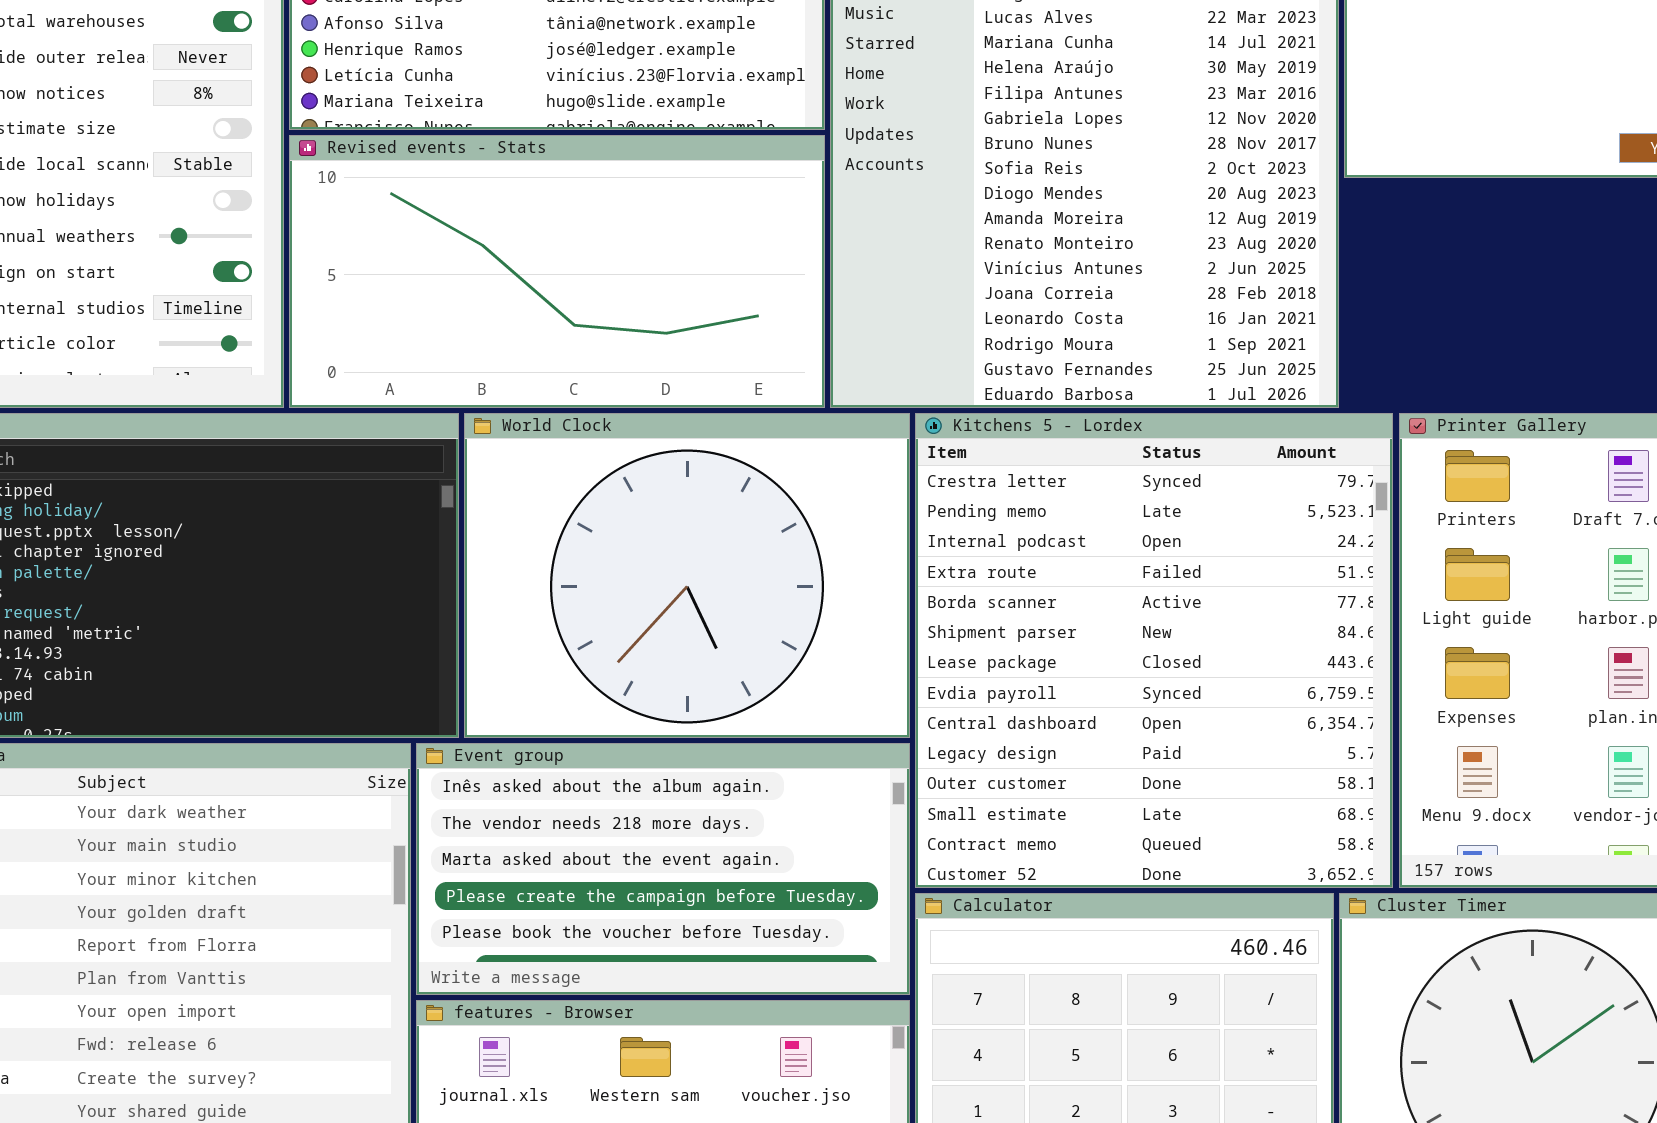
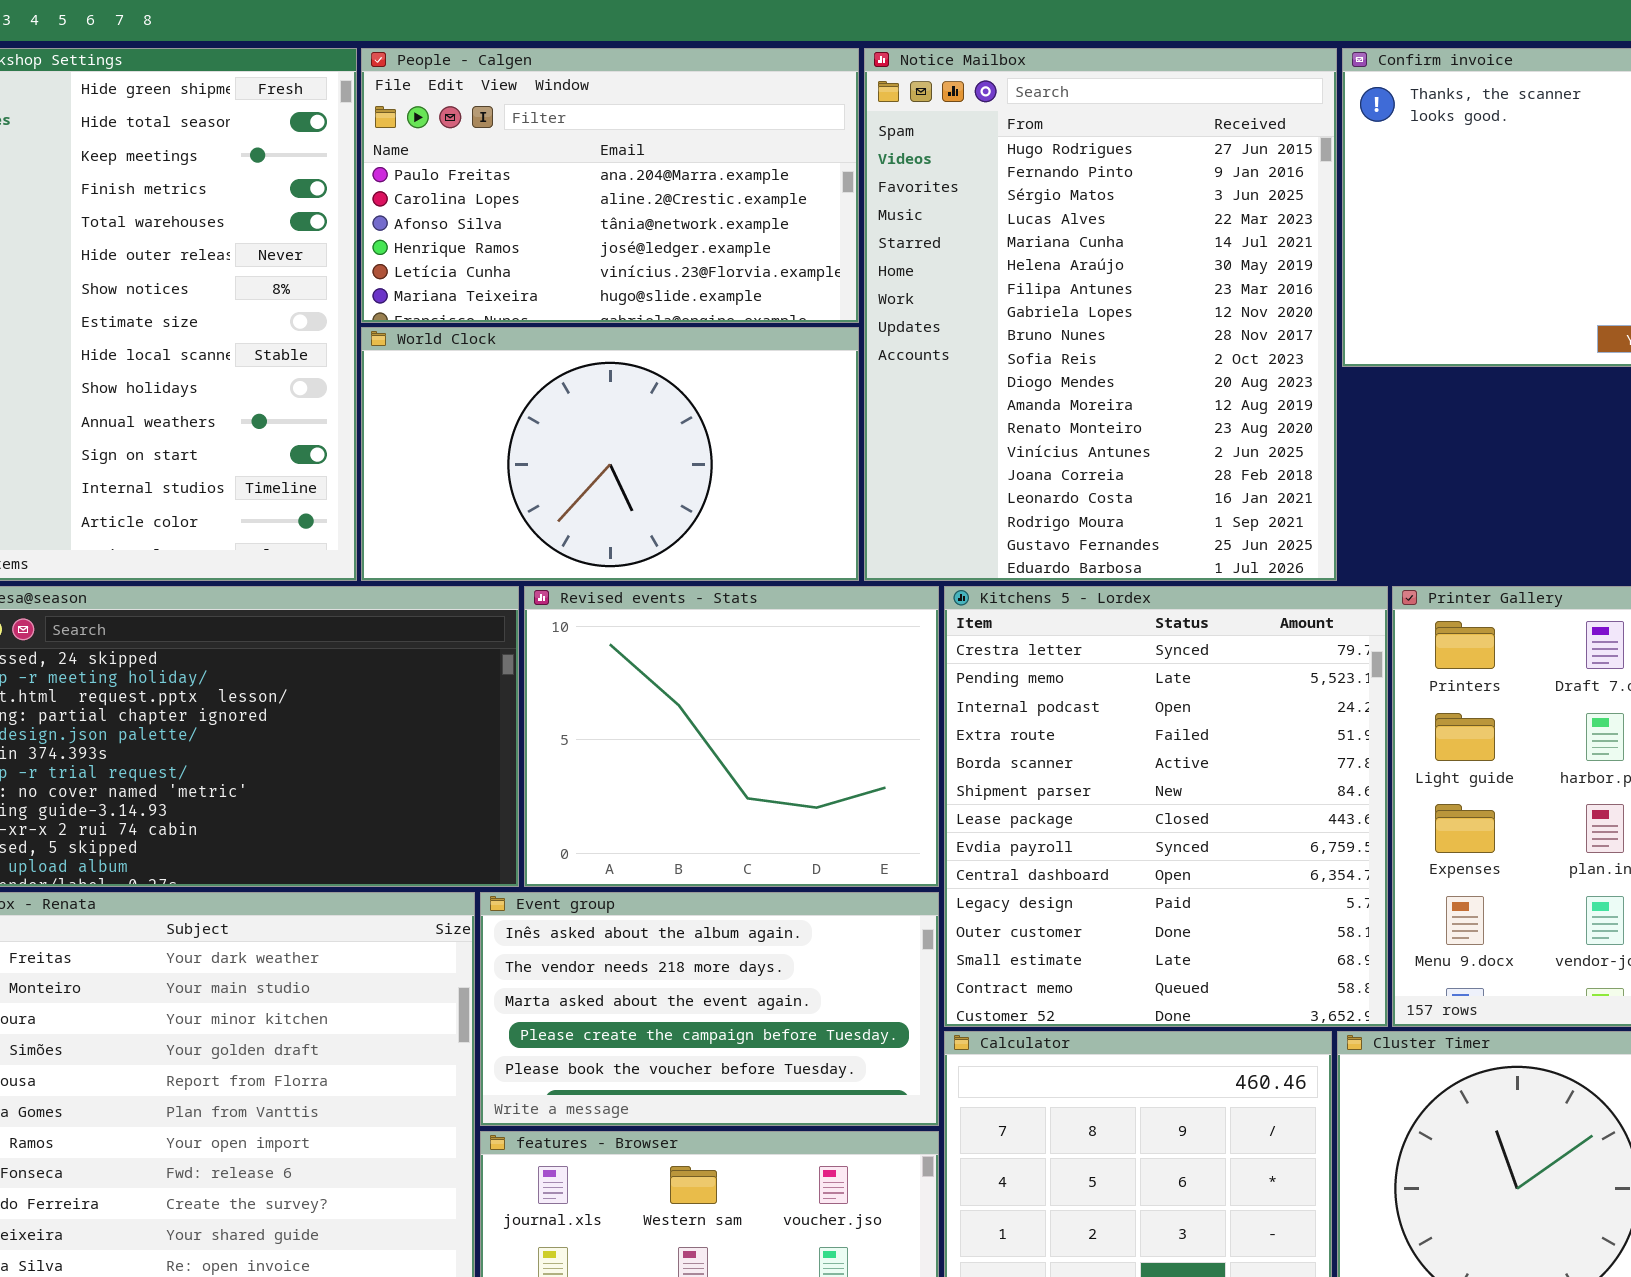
Revised events - Stats: [289,135,825,408] -> [524,586,939,887], moved, resized
World Clock: [464,413,910,738] -> [361,327,859,581], moved, resized

